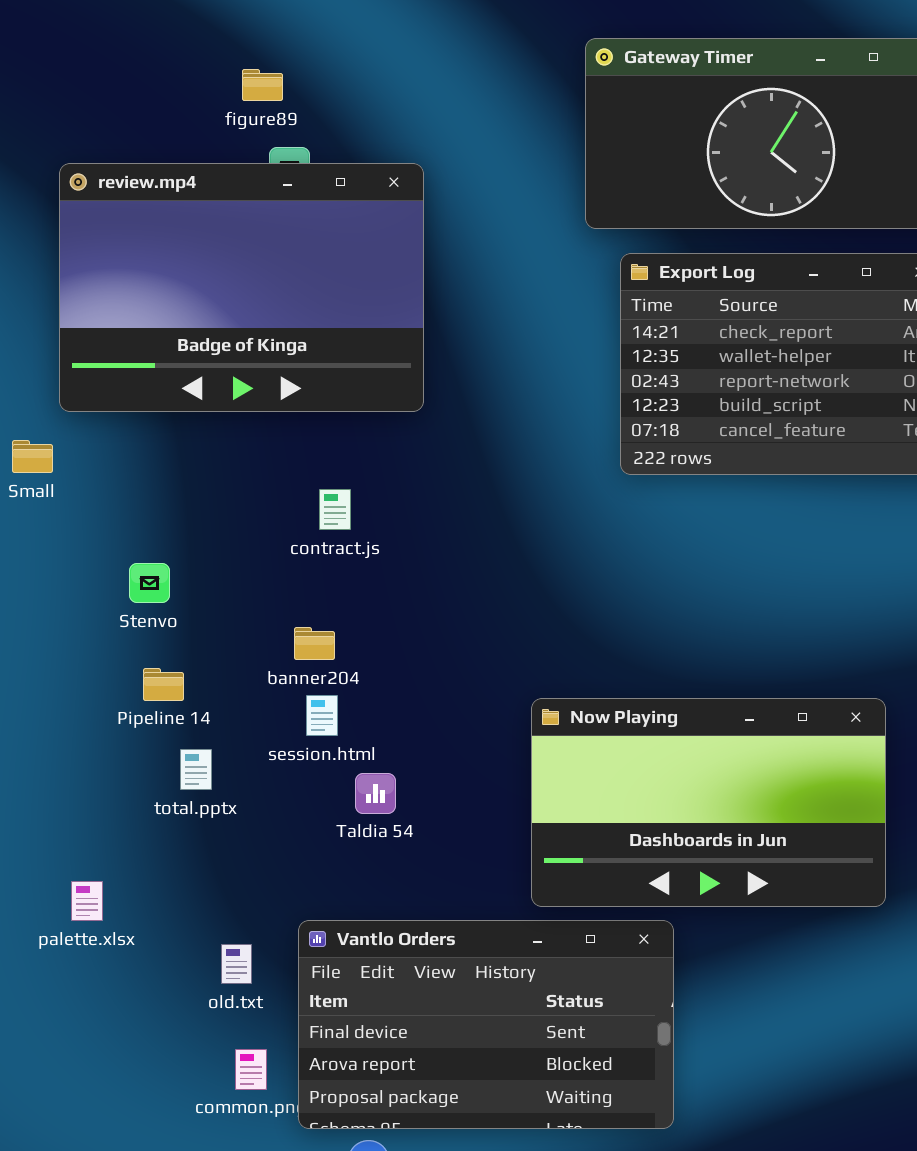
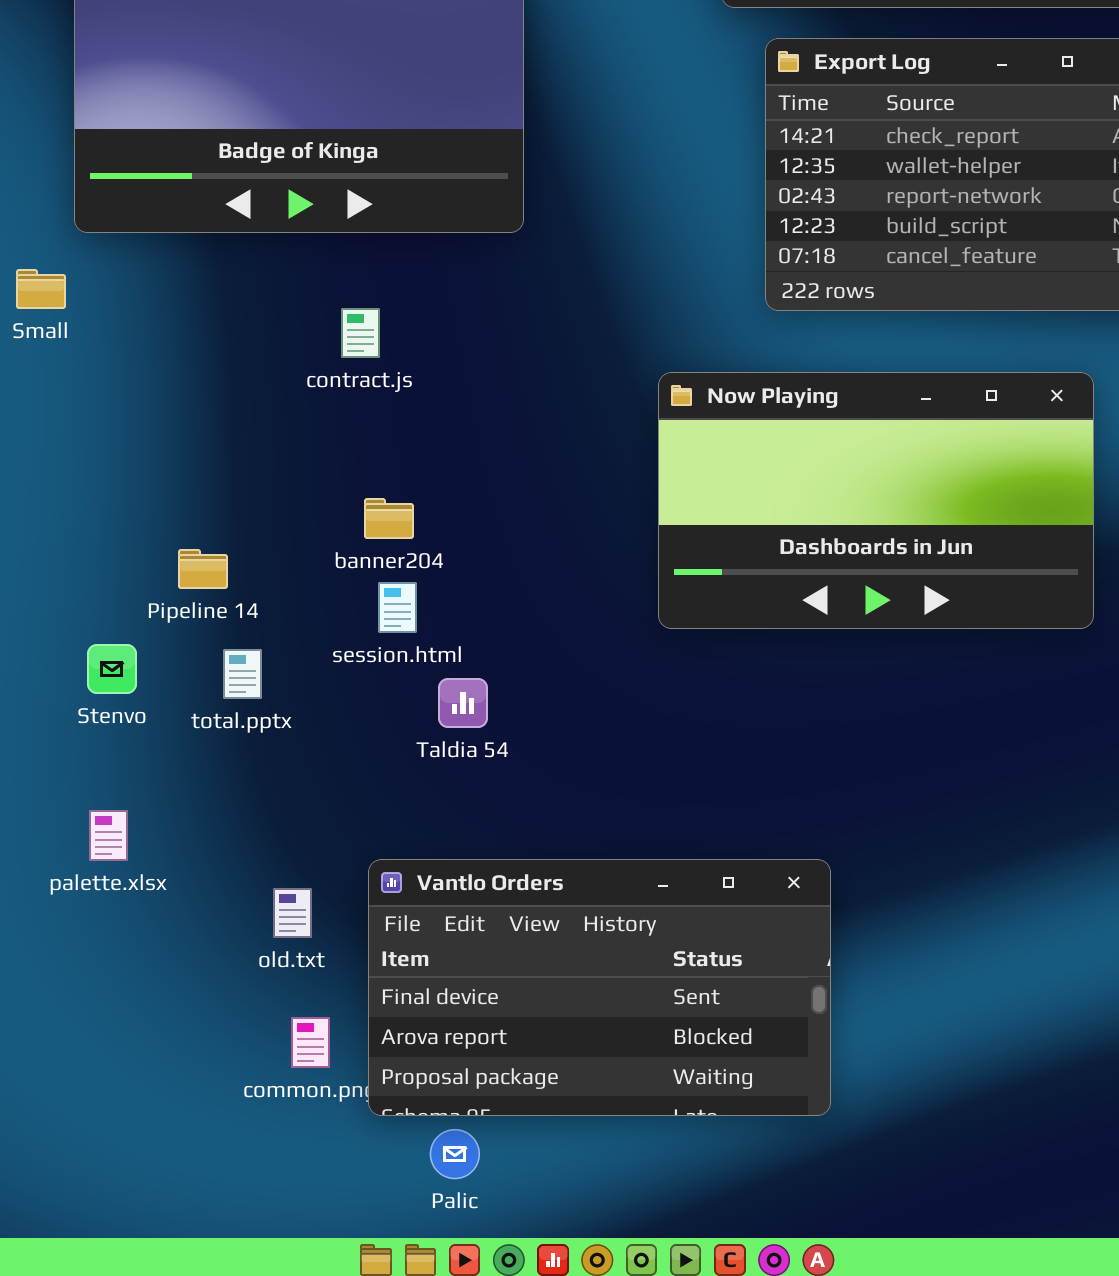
contract.js: [319,489,351,530] -> [341,308,380,358], moved
Stenvo: [129,563,170,603] -> [87,644,137,694], moved
Now Playing: [531,698,886,907] -> [658,372,1094,629], moved

